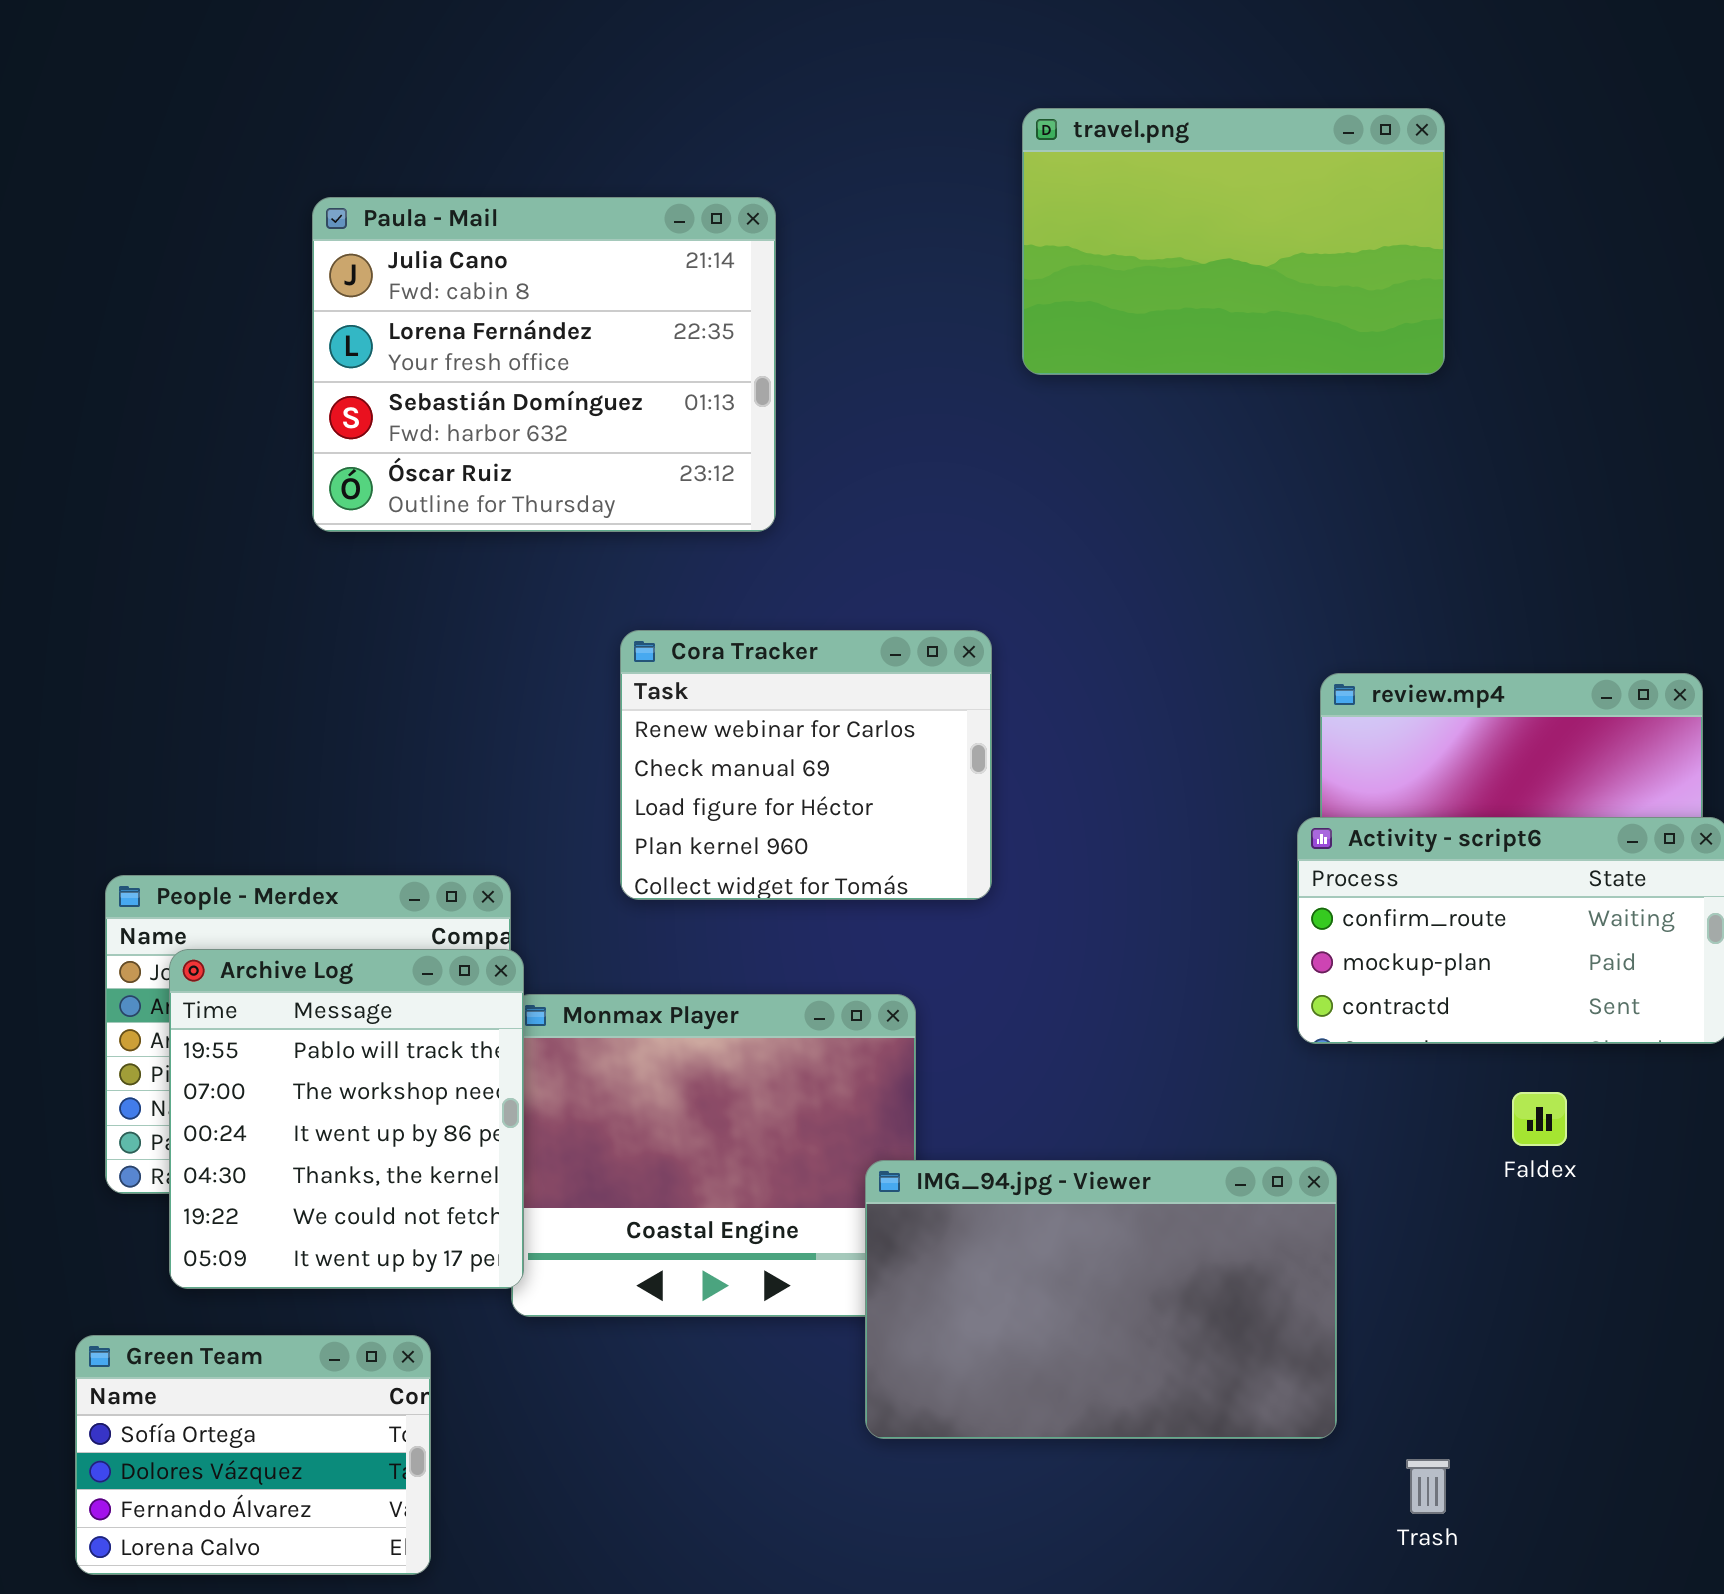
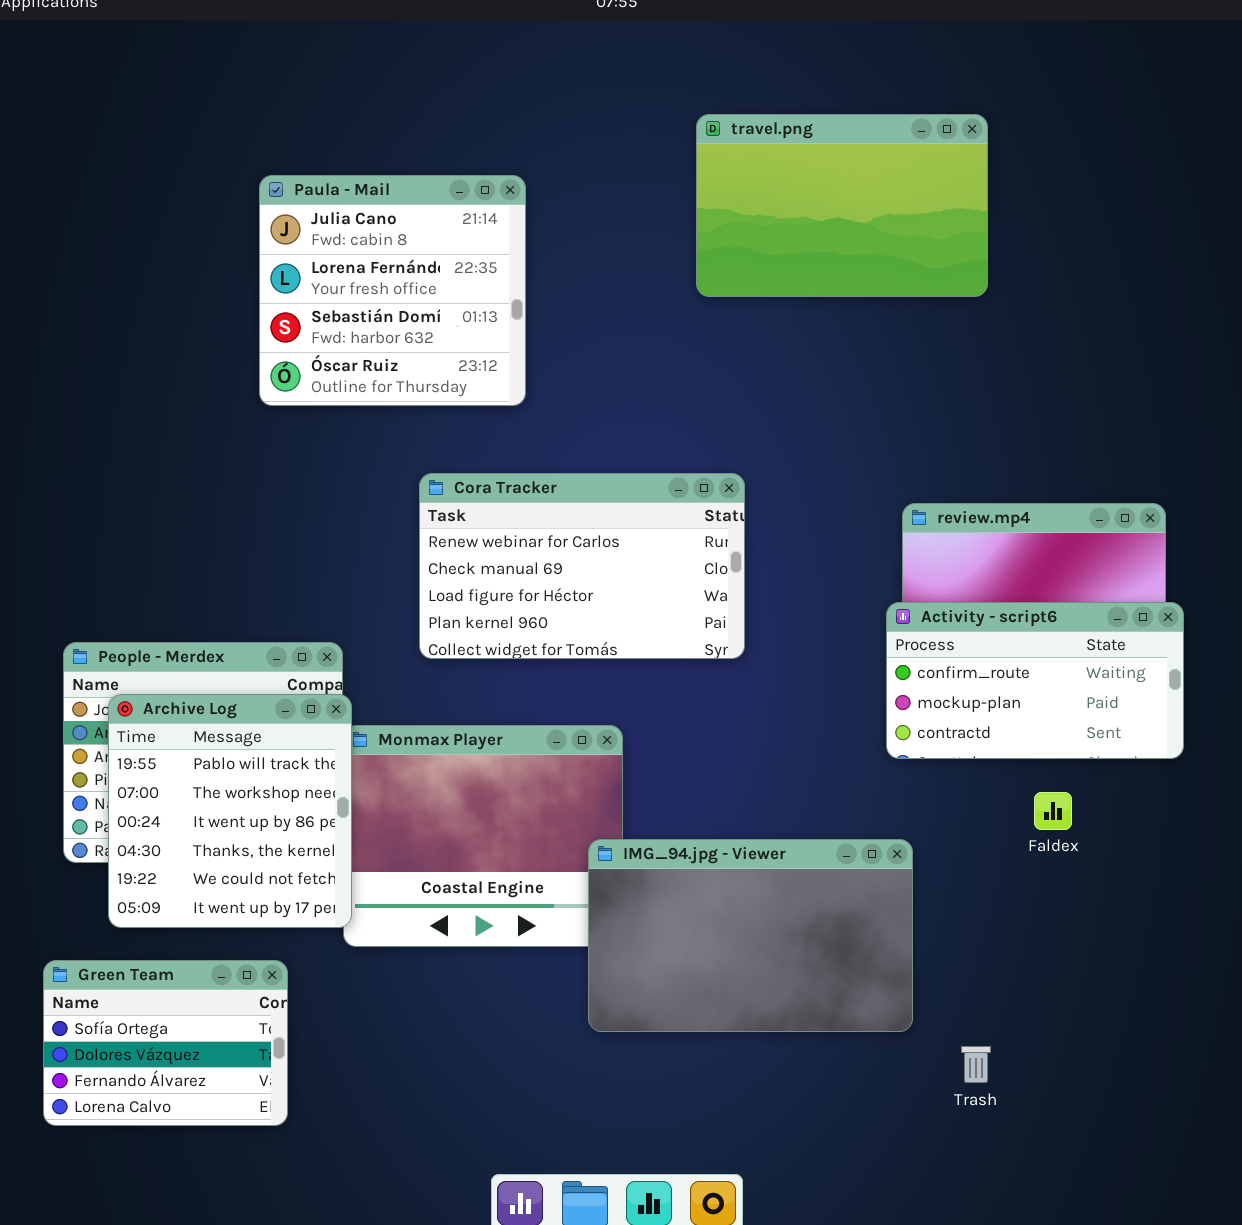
Paula - Mail: [312,197,776,532] -> [259,175,526,406], resized
Cora Tracker: [620,630,992,900] -> [419,473,745,659], resized

